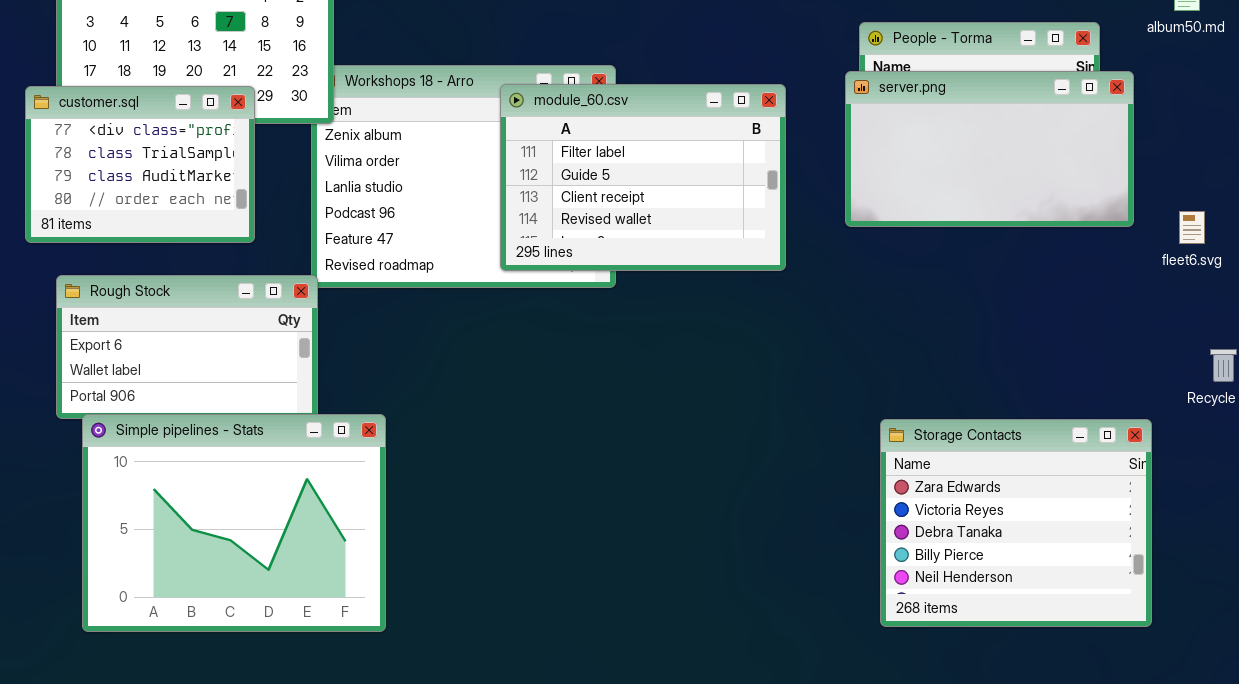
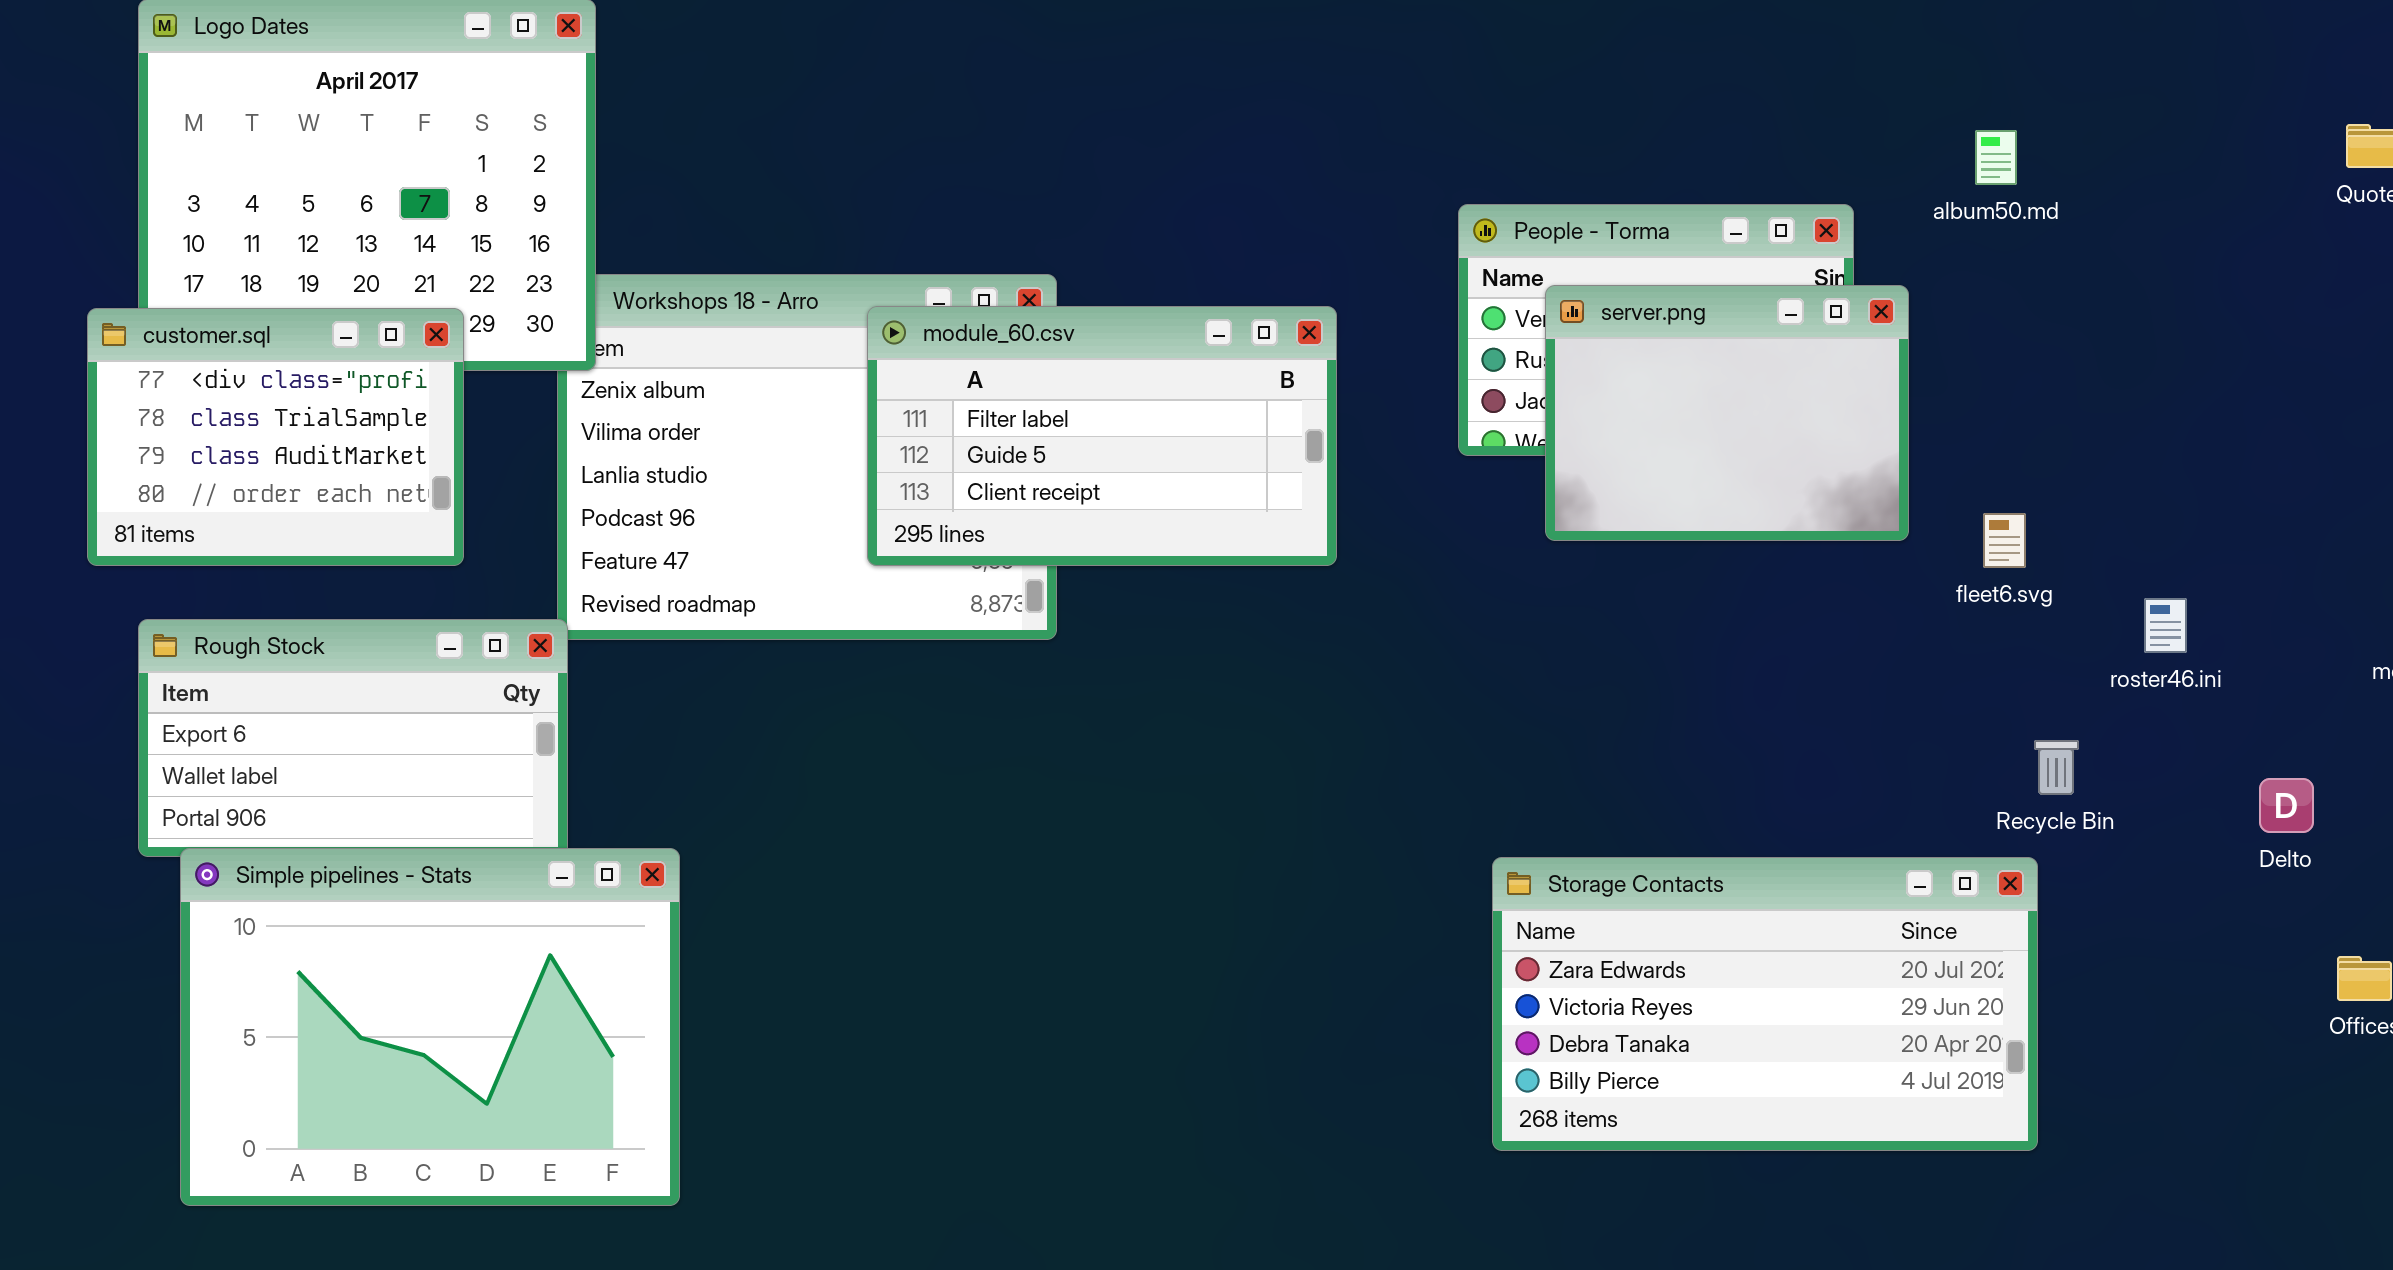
server.png: [845,71,1134,227] -> [1545,285,1909,541], resized
module_60.csv: [500,84,786,271] -> [867,306,1337,566], resized
Storage Contacts: [880,419,1152,627] -> [1492,857,2038,1151], resized

